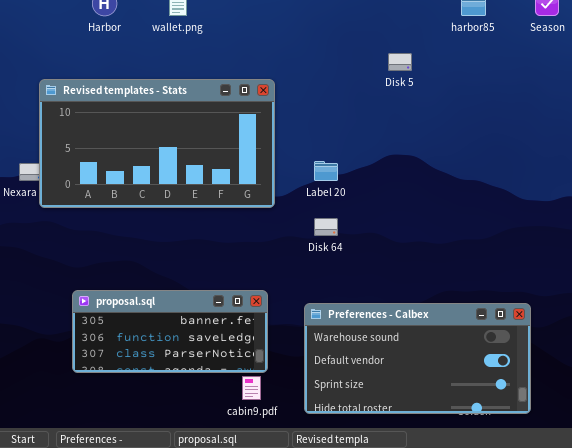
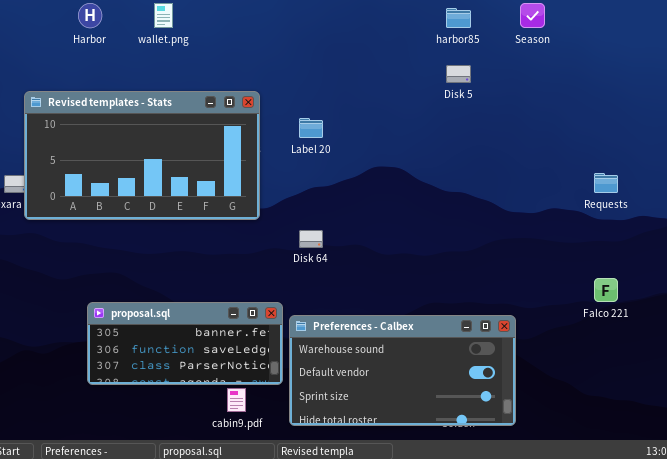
Disk 5: [388,53,412,71] -> [446,65,471,83], moved
Label 20: [314,161,338,181] -> [299,118,323,138], moved
proposal.sql: [72,290,268,373] -> [87,302,283,385], moved

